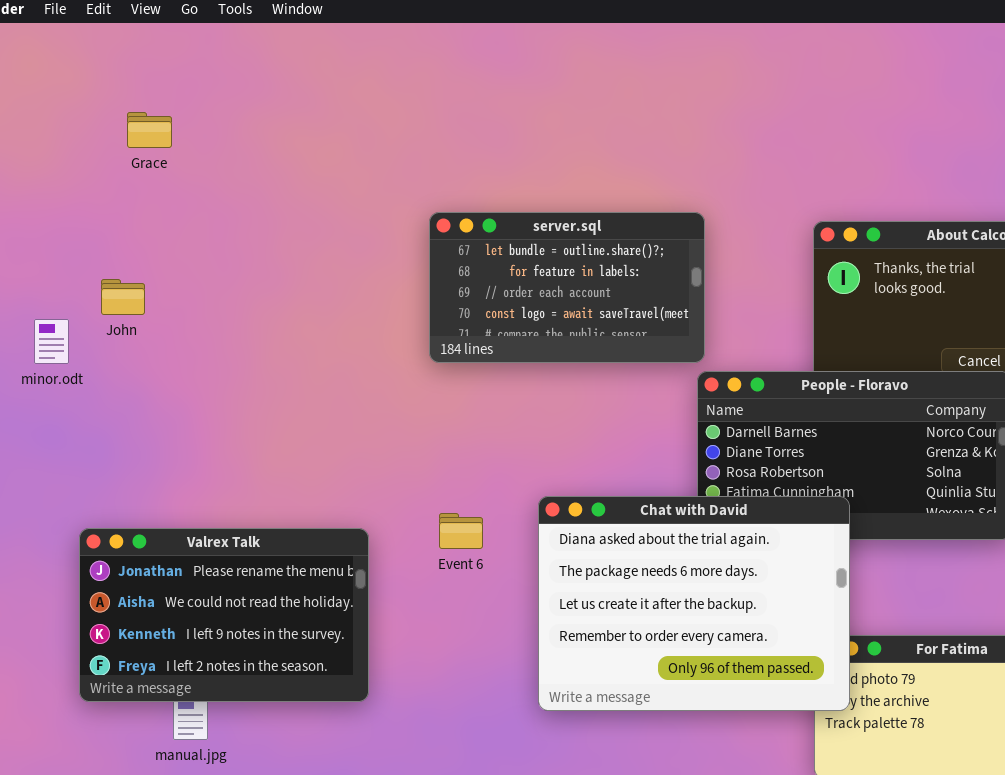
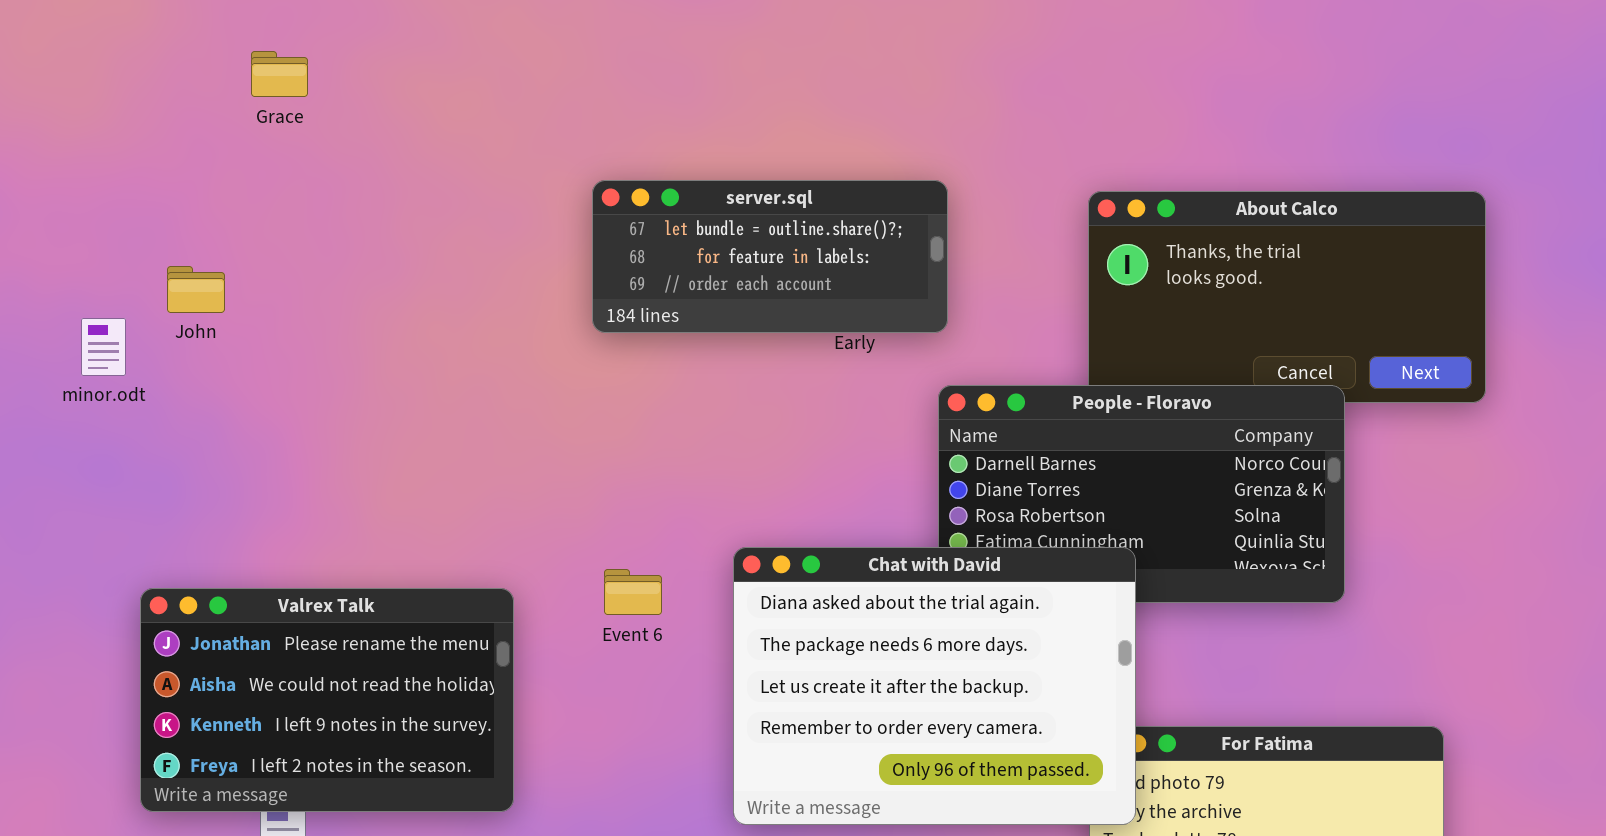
Grace: [127,112,172,148] -> [251,51,308,97], moved
server.sql: [429,212,705,363] -> [592,180,948,333], resized

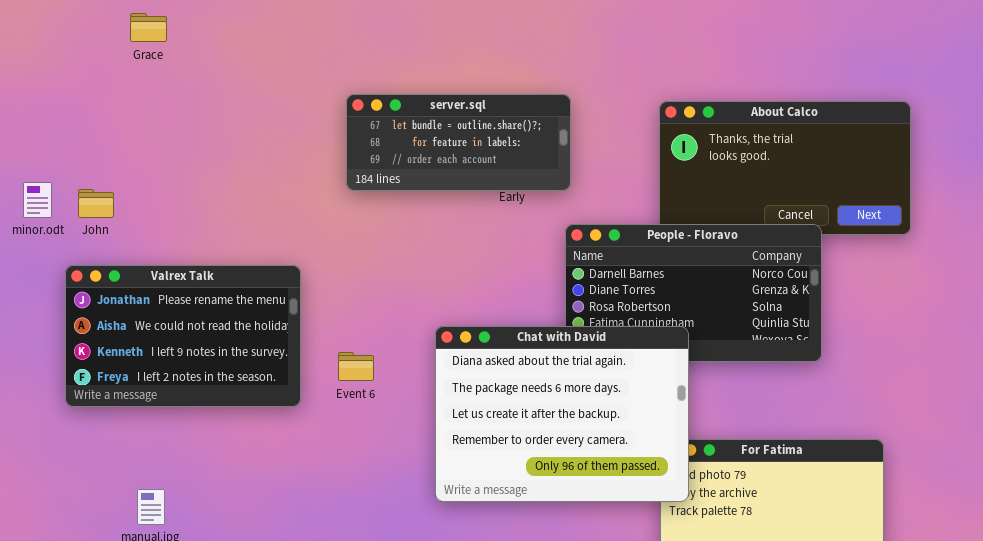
John: [167,266,225,313] -> [78,189,114,218], moved
Event 6: [604,569,662,615] -> [338,352,374,381], moved
Valrex Talk: [140,588,514,812] -> [65,265,301,407], moved

